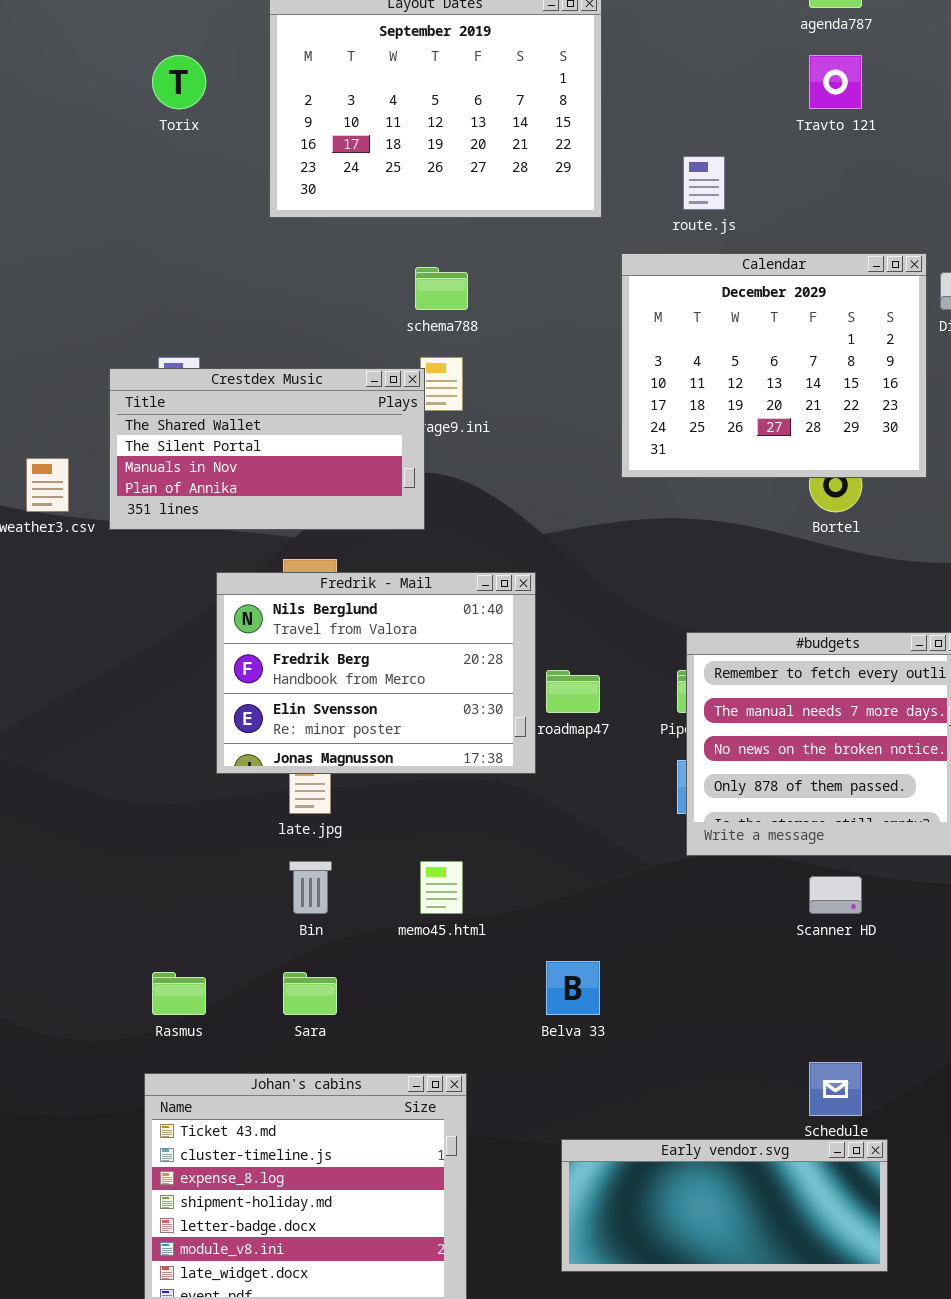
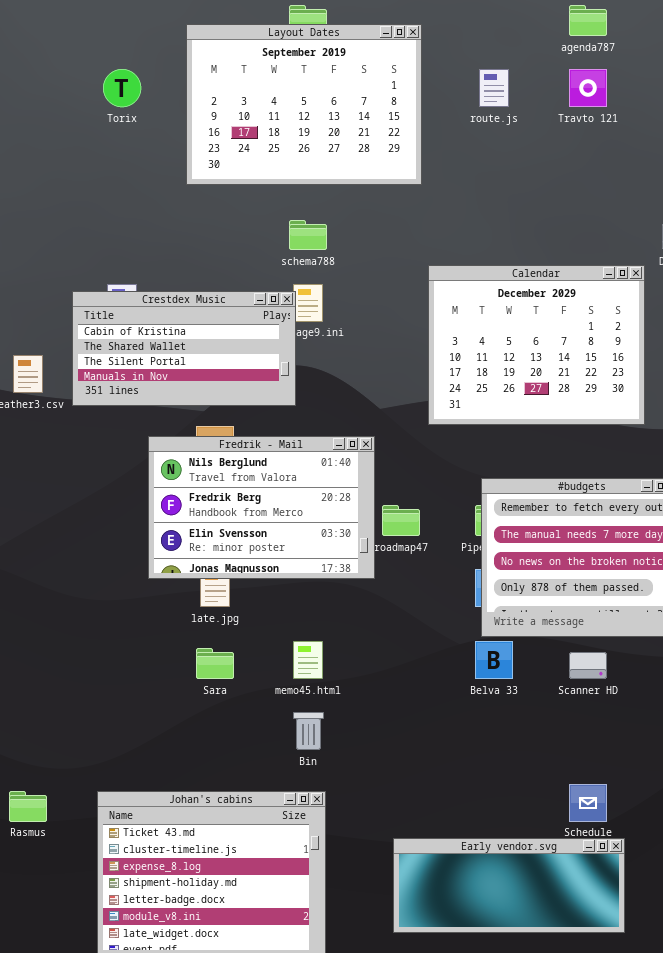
route.js: [683,156,725,210] -> [479,69,509,107], moved
Calendar: [621,253,927,478] -> [428,265,645,425], moved
Crestdex Music: [109,368,425,530] -> [72,291,296,406], scrolled up 1 row
Bin: [289,861,332,914] -> [293,712,324,750], moved
Belva 33: [546,961,600,1015] -> [475,641,513,679], moved
Rasmus: [152,972,206,1015] -> [9,791,47,822], moved
Sara: [283,972,337,1015] -> [196,648,234,679], moved

